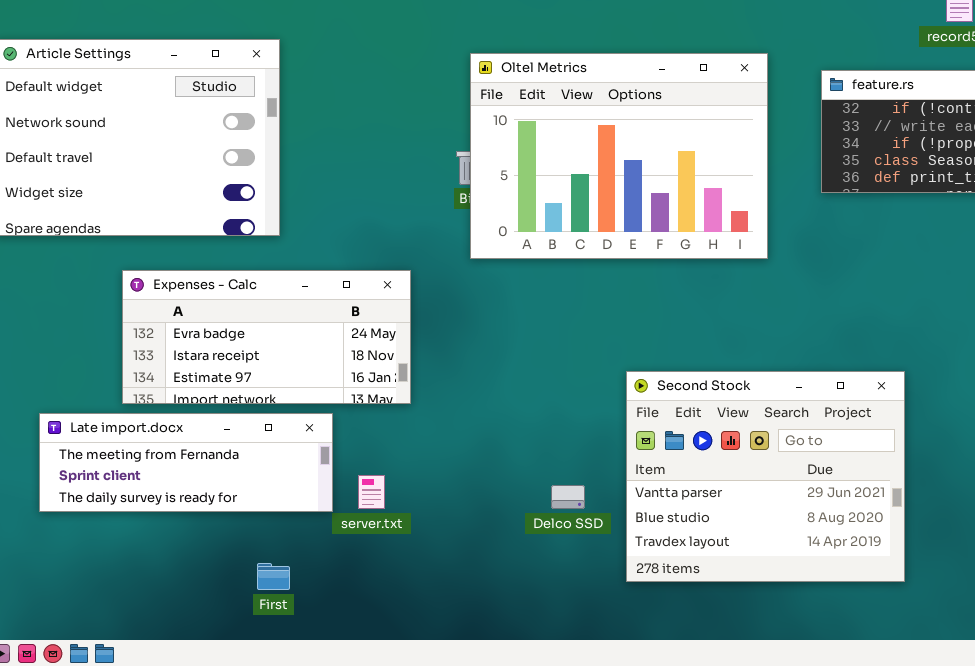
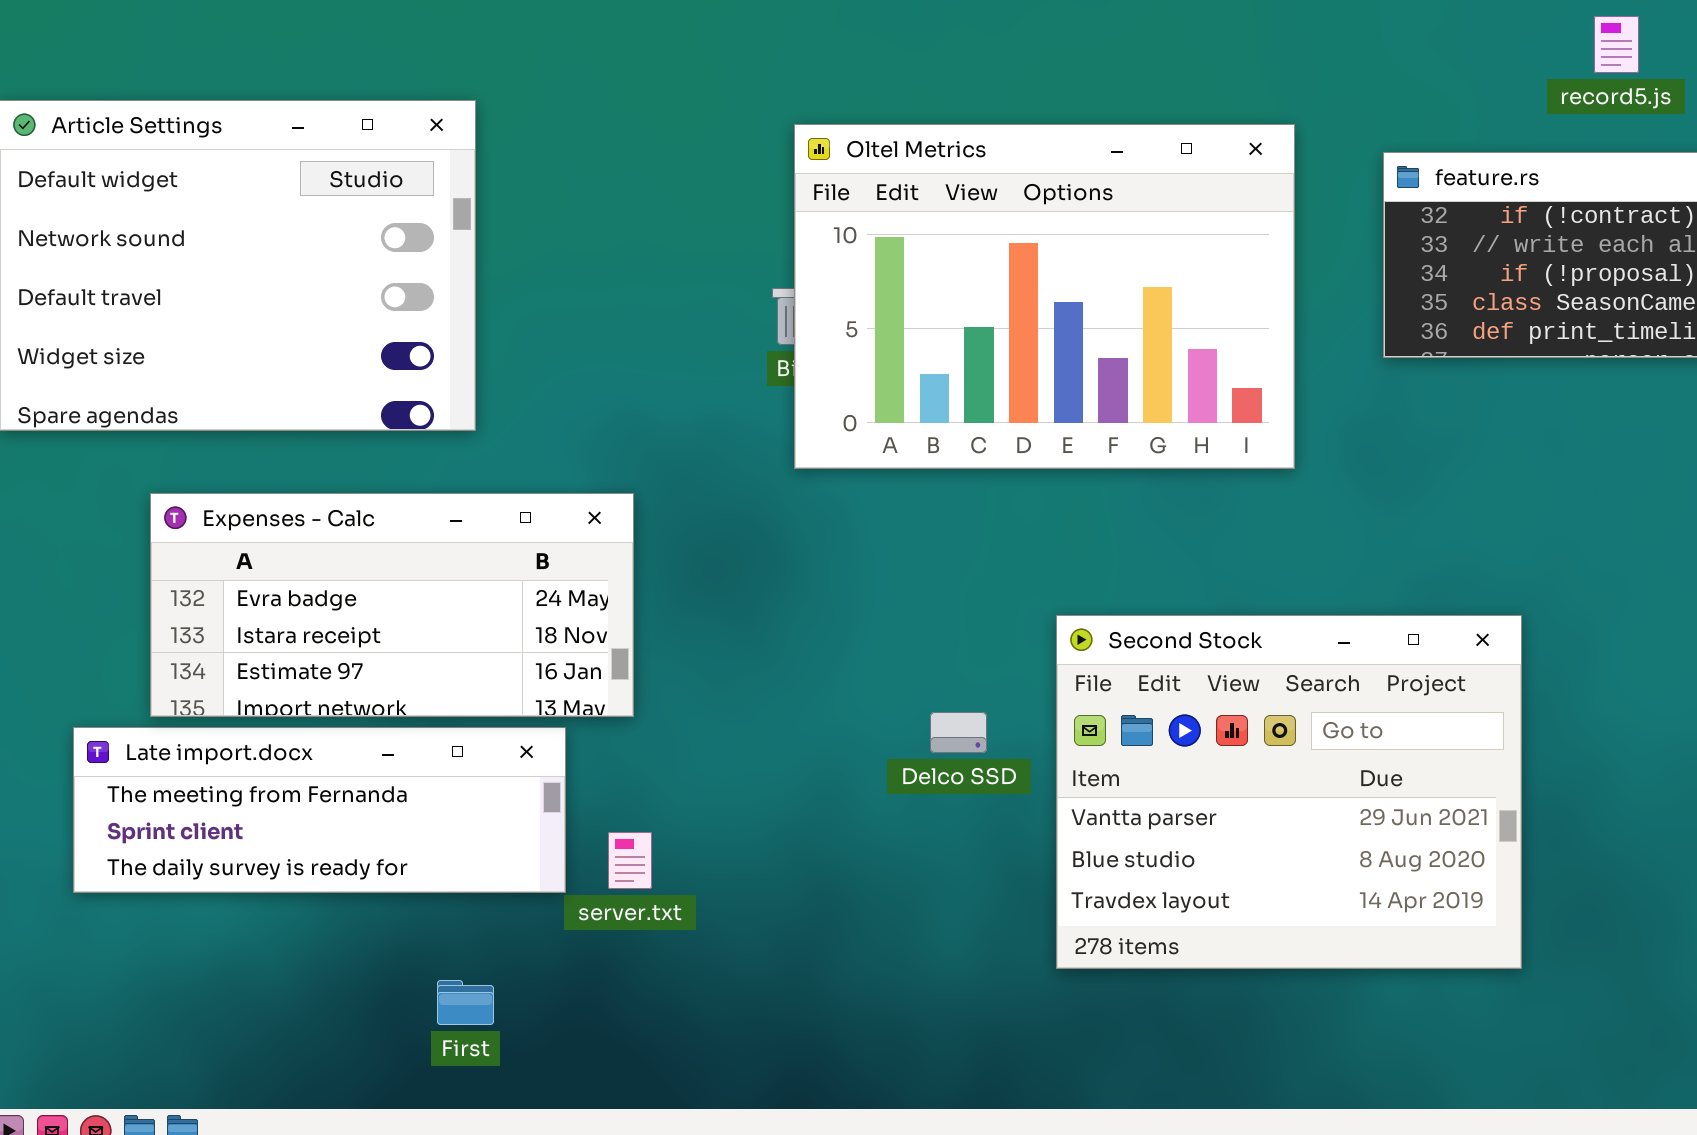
Expenses - Calc: [122,270,411,404] -> [150,493,634,717], moved
Second Stock: [626,371,905,582] -> [1056,615,1522,969], moved
Delco SSD: [551,485,585,509] -> [930,712,987,753], moved

